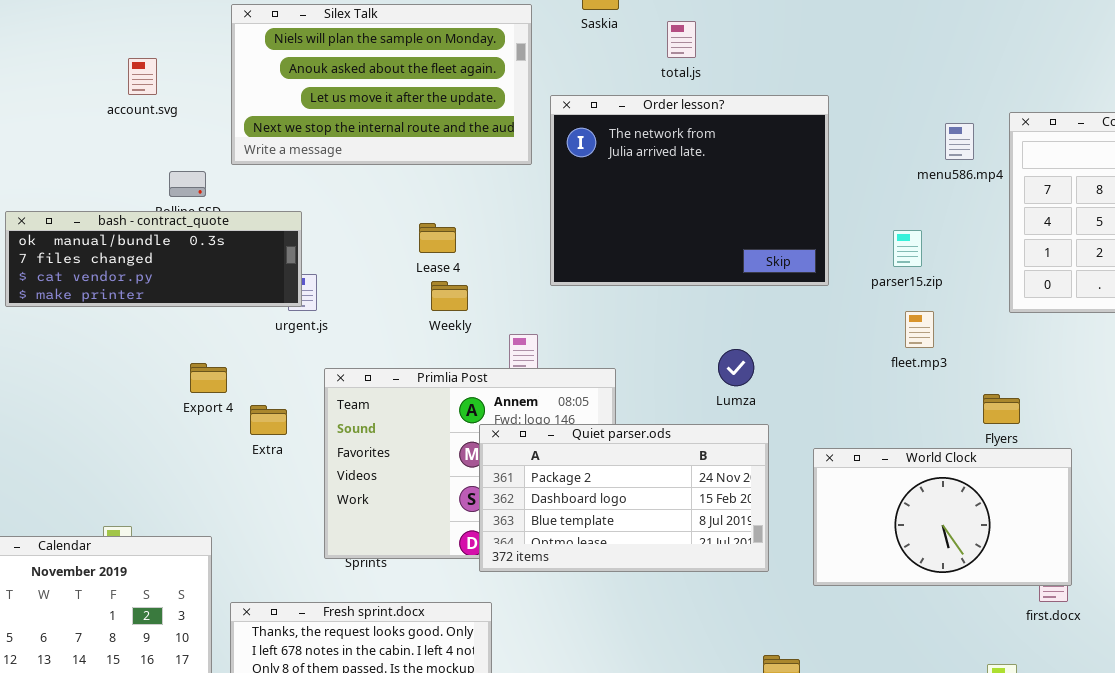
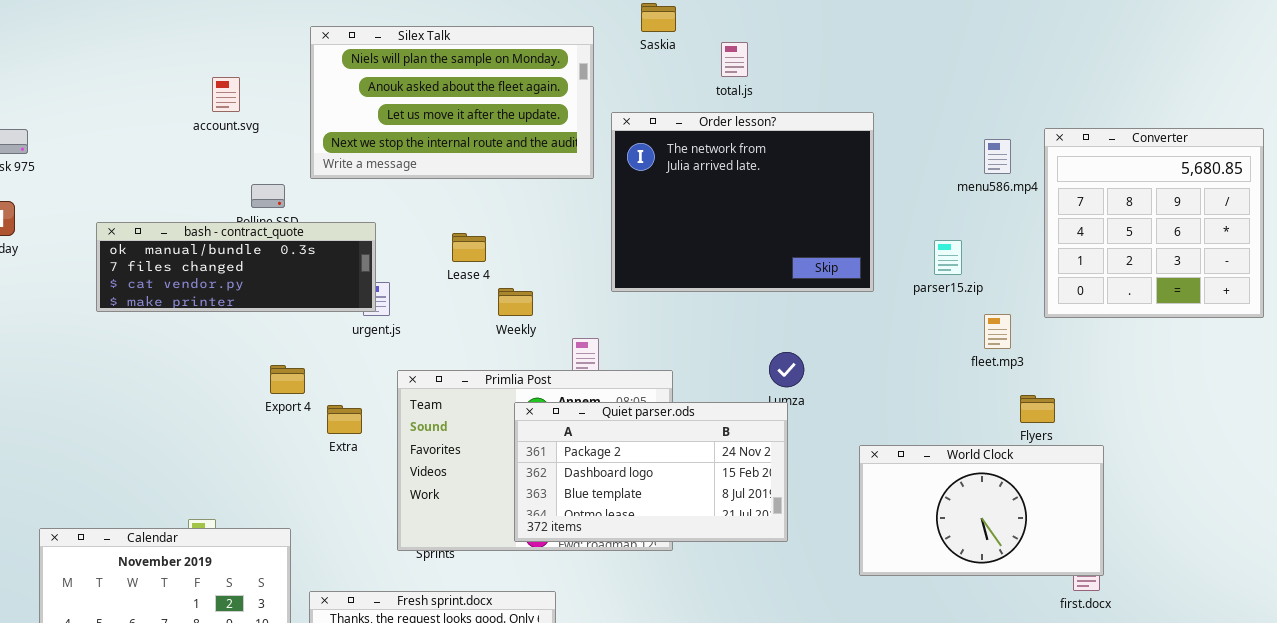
Lease 4: [419,223,456,253] -> [452,233,486,262], moved
fleet.mp3: [905,311,934,348] -> [984,314,1011,349], moved
Quiet parser.ods: [479,424,769,572] -> [514,402,788,542], moved

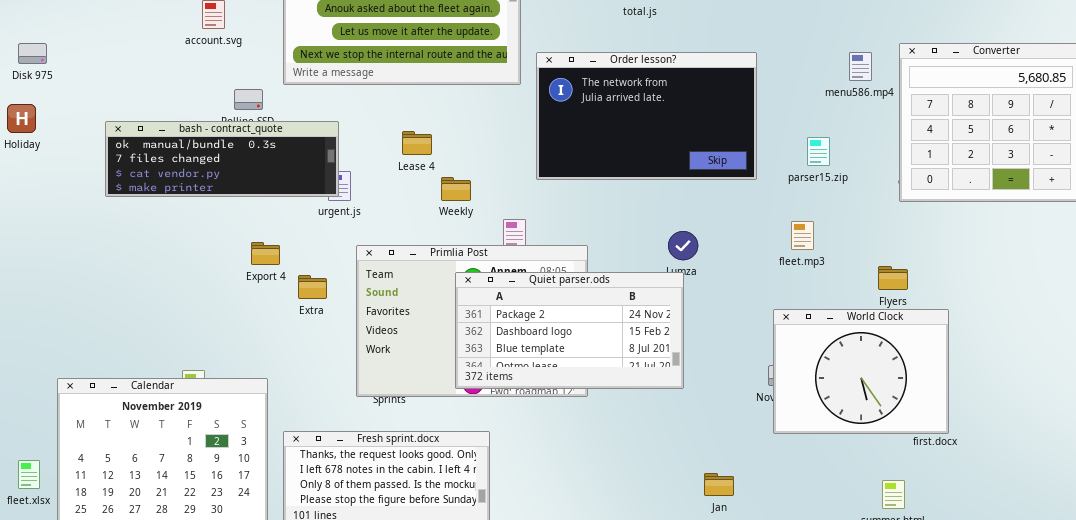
Order lesson?: [611,112,874,292] -> [536,52,757,180], resized
fleet.mp3: [984,314,1011,349] -> [791,221,814,250], moved
World Clock: [859,445,1104,576] -> [773,309,949,434], resized

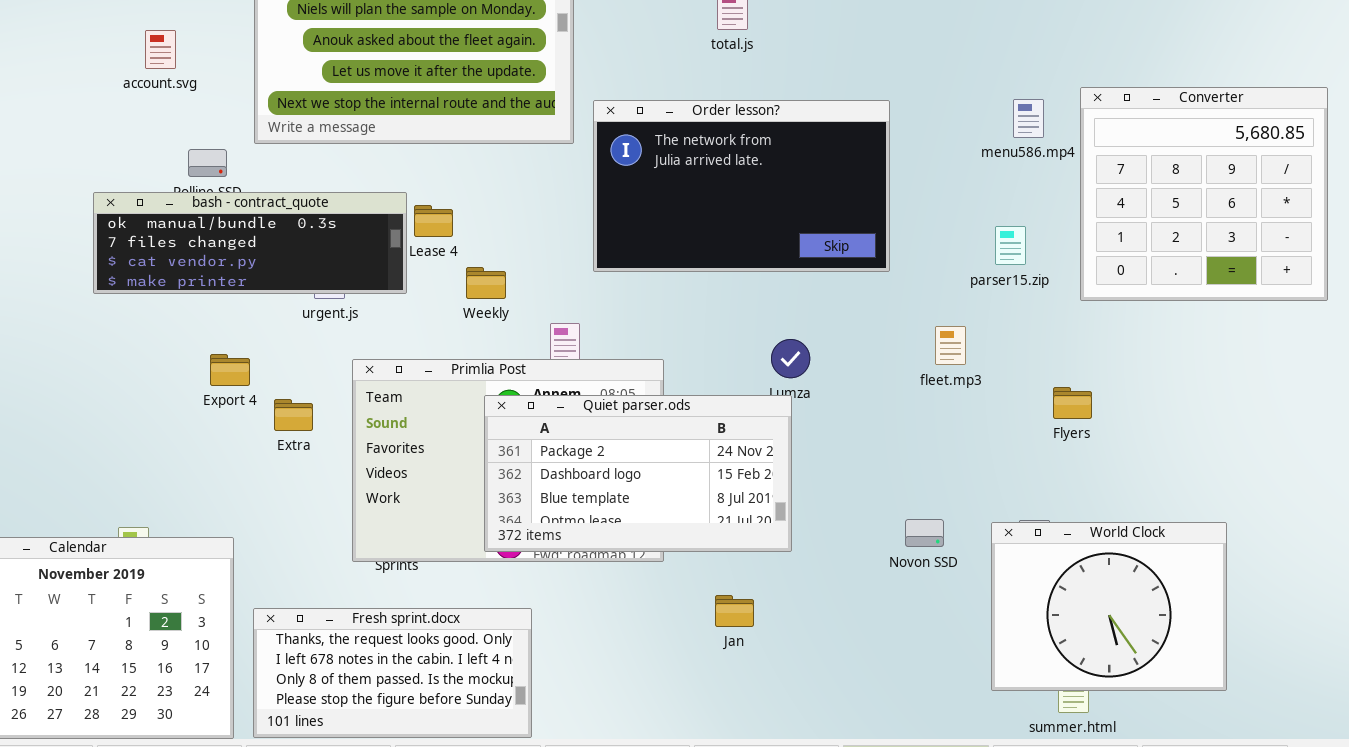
bash - contract_quote: [105,121,339,197] -> [93,192,407,294], moved
parser15.zip: [807,137,830,166] -> [995,226,1026,265], moved
World Clock: [773,309,949,434] -> [991,522,1227,691], moved
Jan: [704,473,734,496] -> [715,595,754,627], moved

